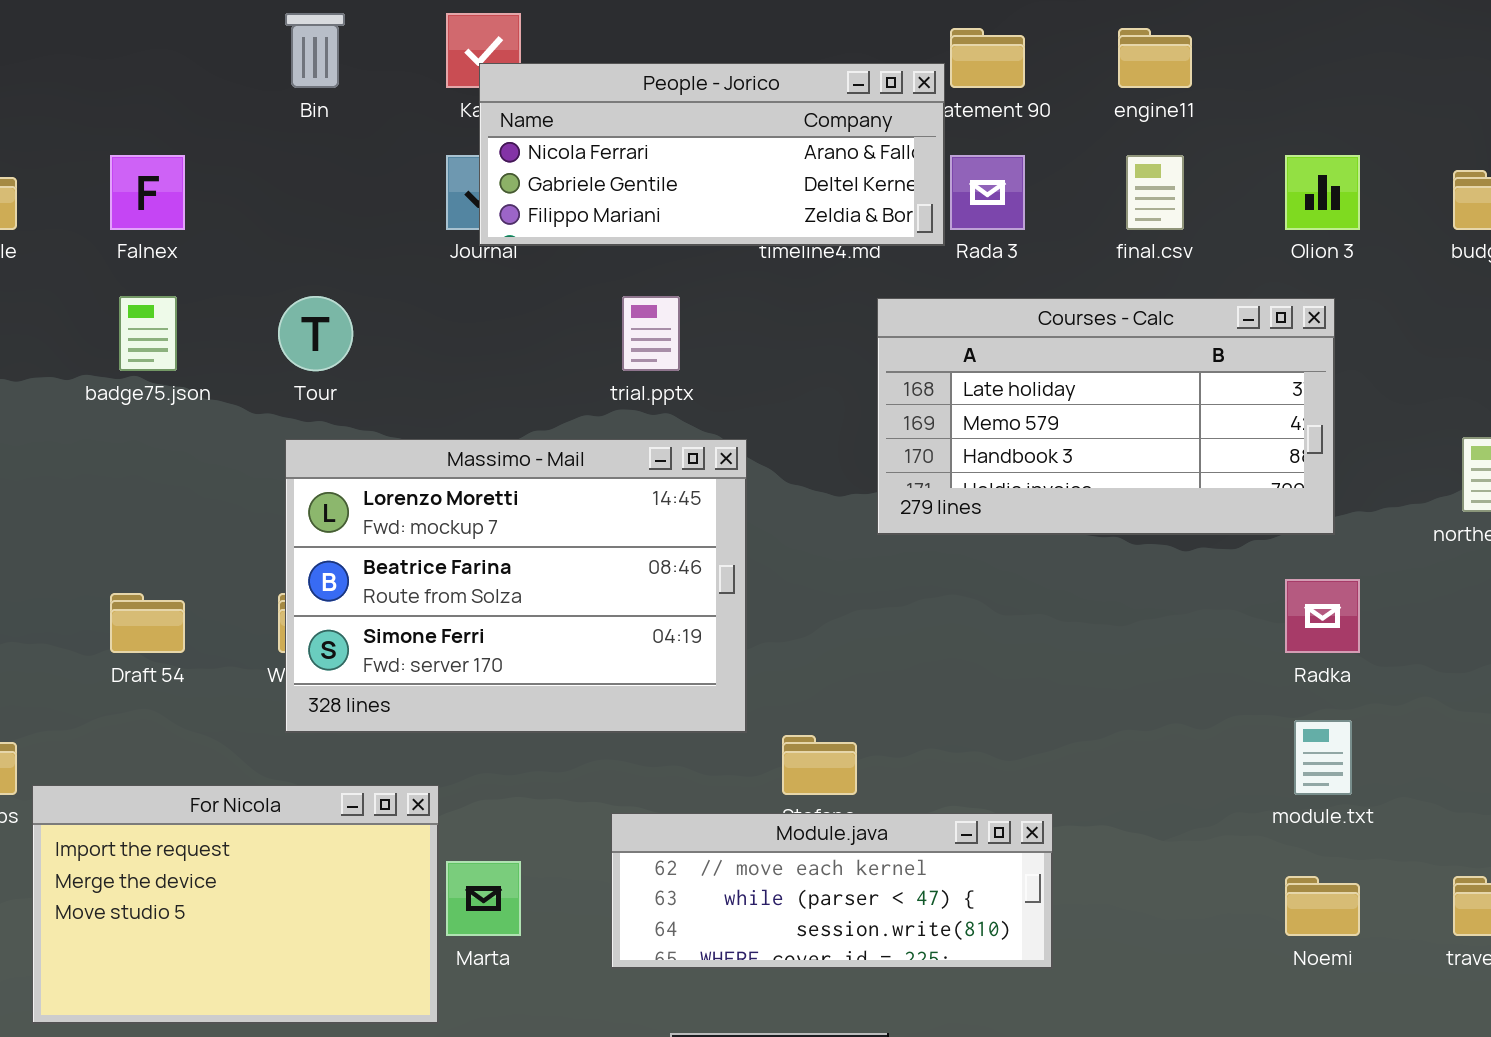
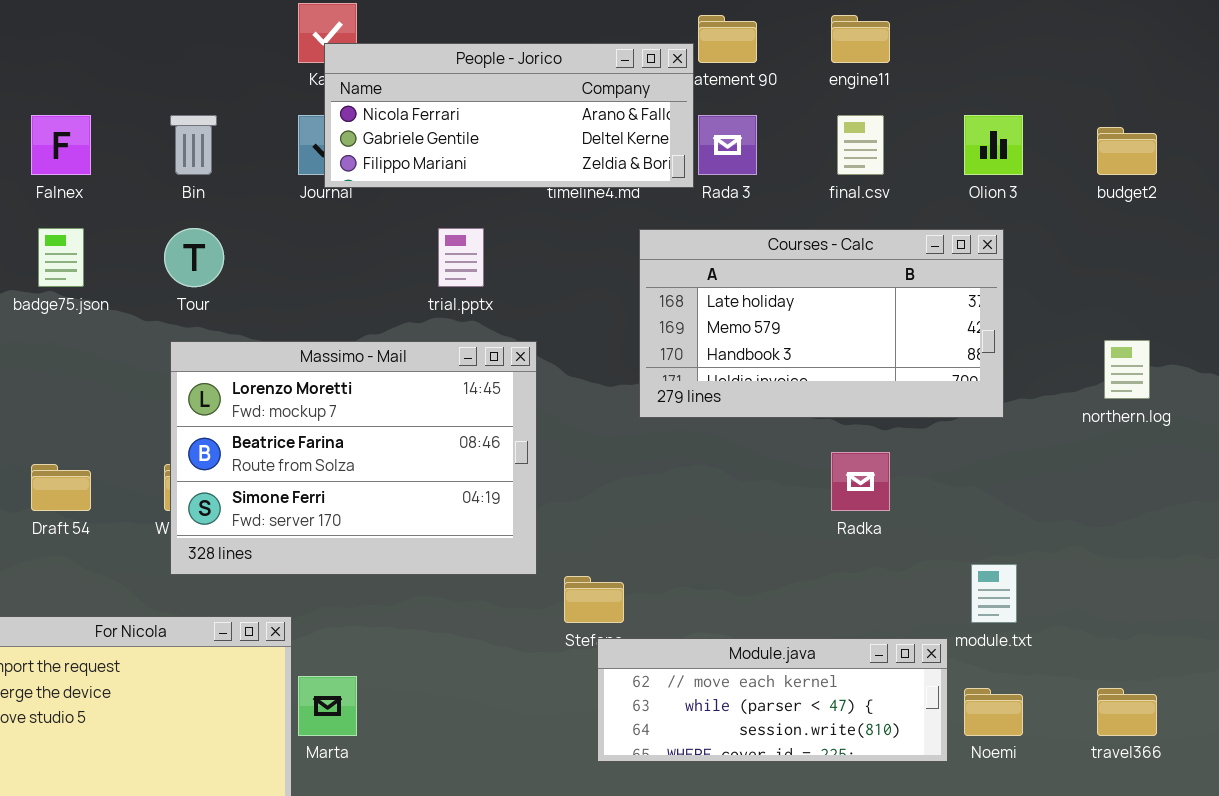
Bin: [285,13,345,88] -> [170,115,217,175], moved
Radka: [1285,579,1360,653] -> [831,452,890,511], moved
Module.java: [611,813,1053,969] -> [597,638,948,762], moved

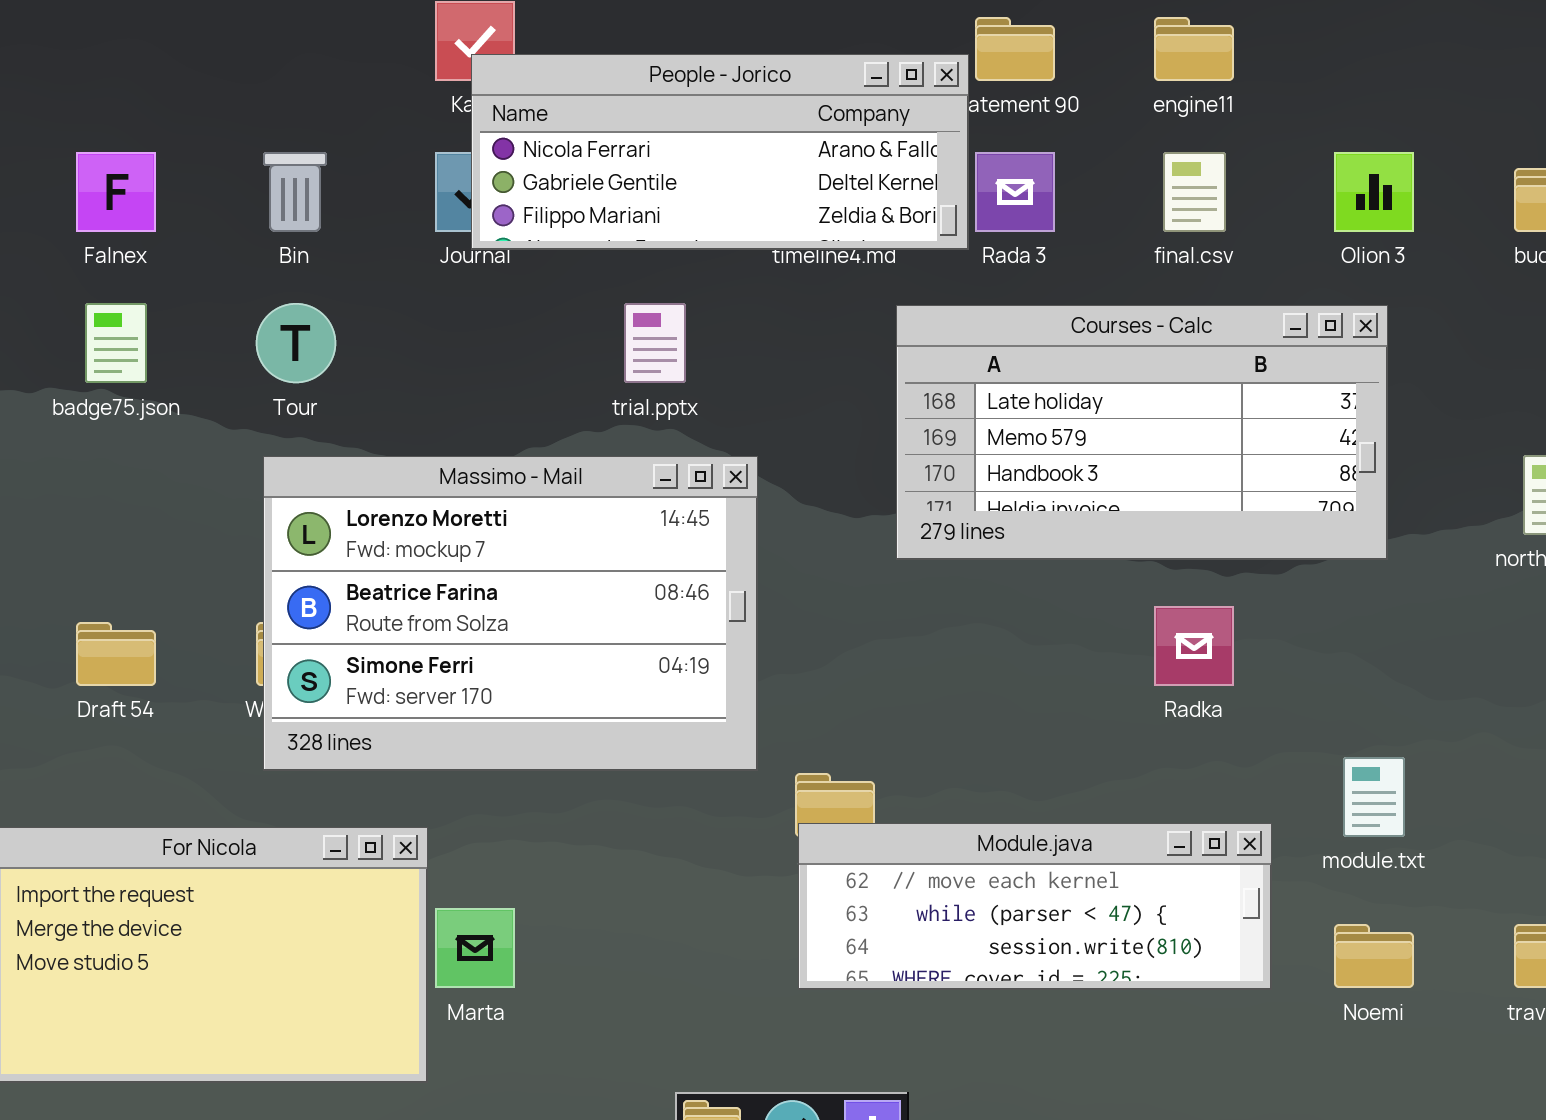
Module.java: [597,638,948,762] -> [798,823,1272,990], moved

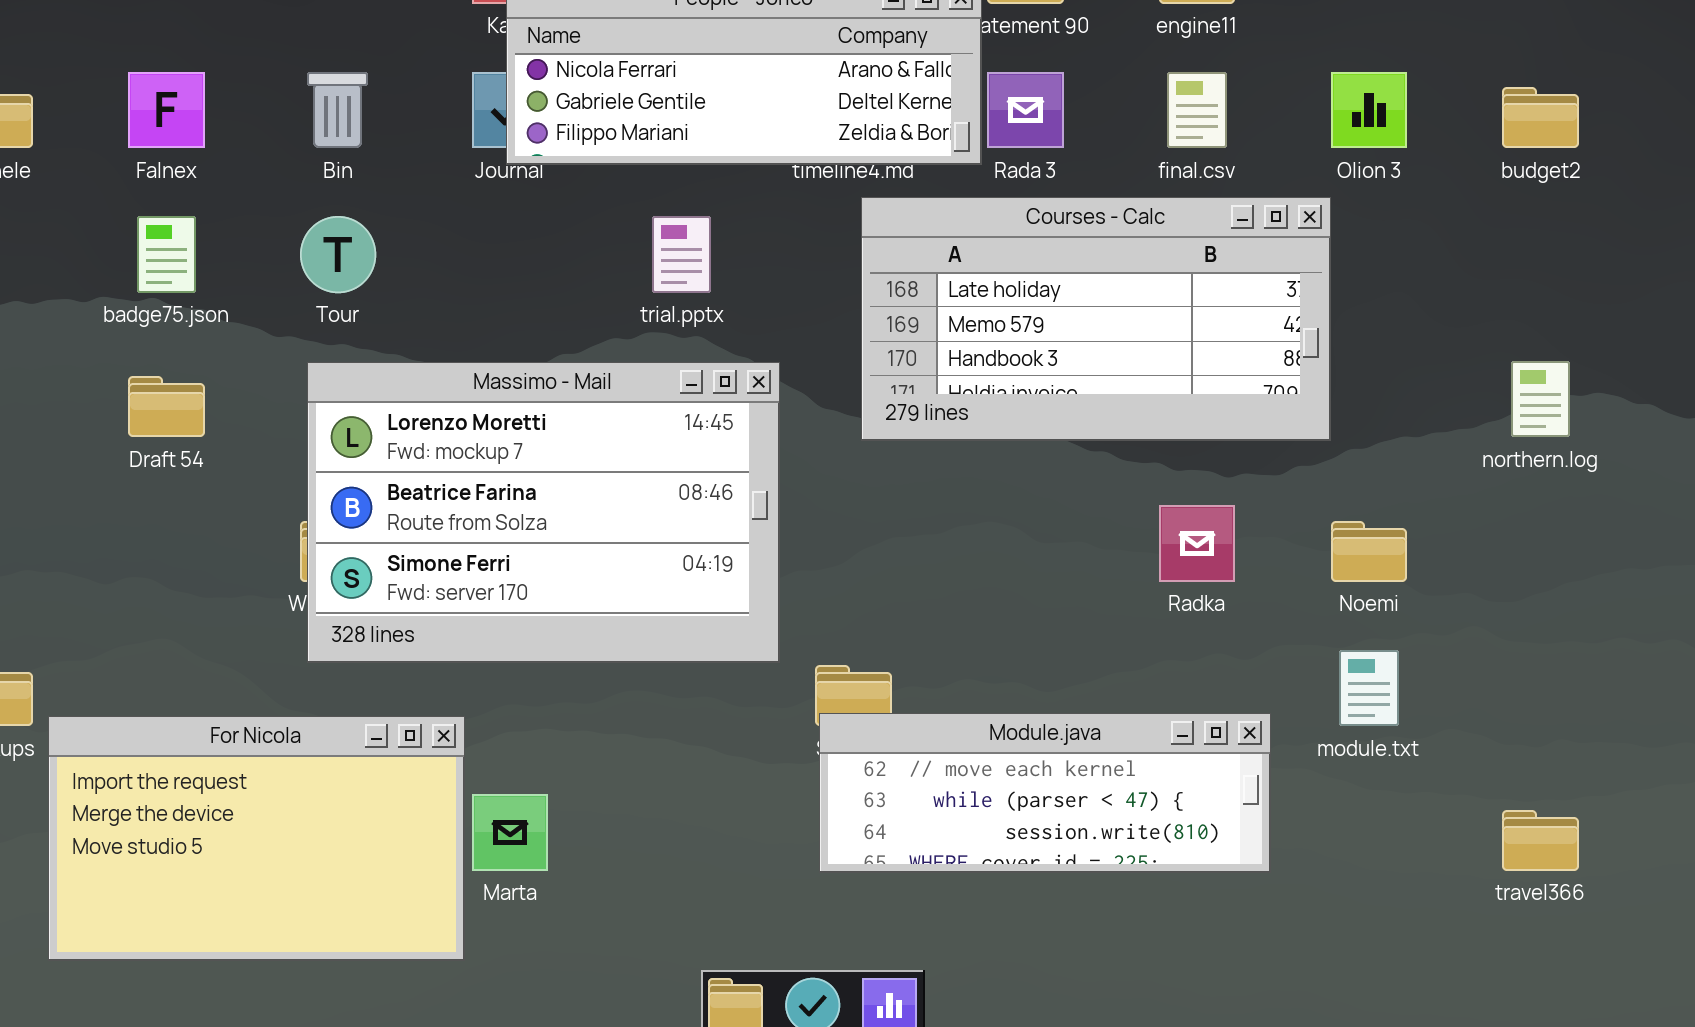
Courses - Calc: [896,305,1388,560] -> [861,197,1331,441], moved
Draft 54: [76,622,156,686] -> [128,376,205,437], moved
Noemi: [1334,924,1414,988] -> [1331,521,1407,582], moved

